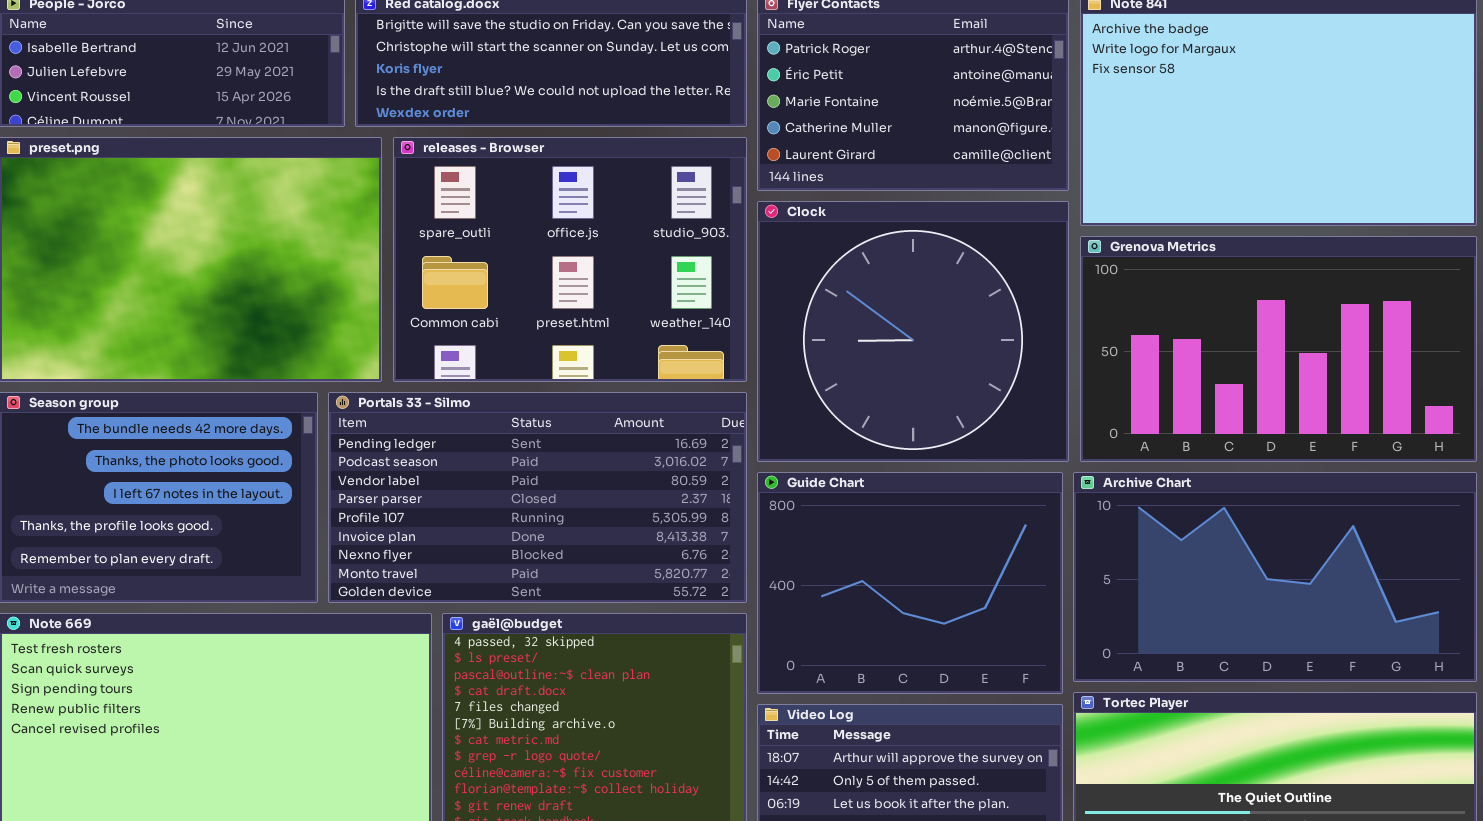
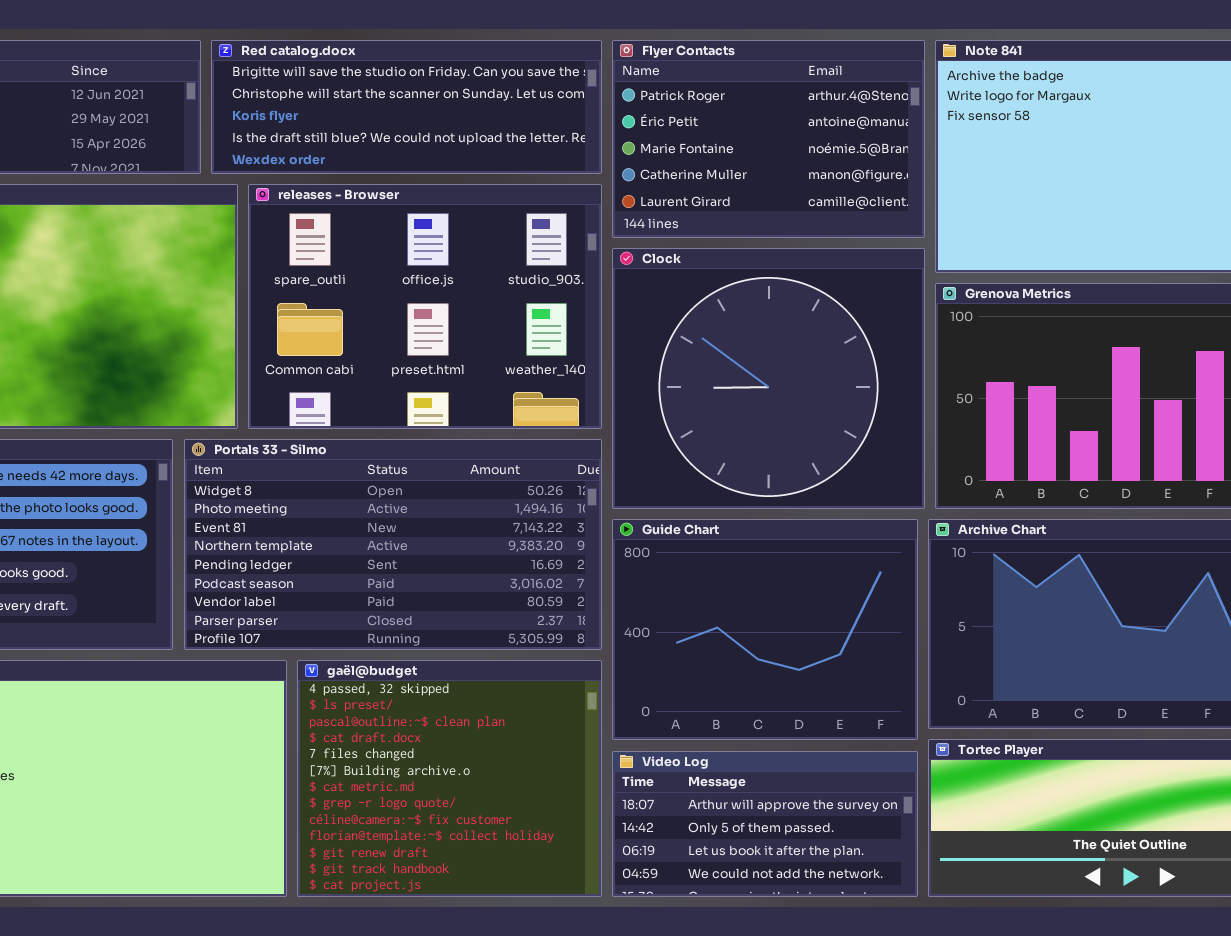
Portals 33 - Silmo: [328,392,747,603] -> [184,439,602,650], scrolled up 4 rows

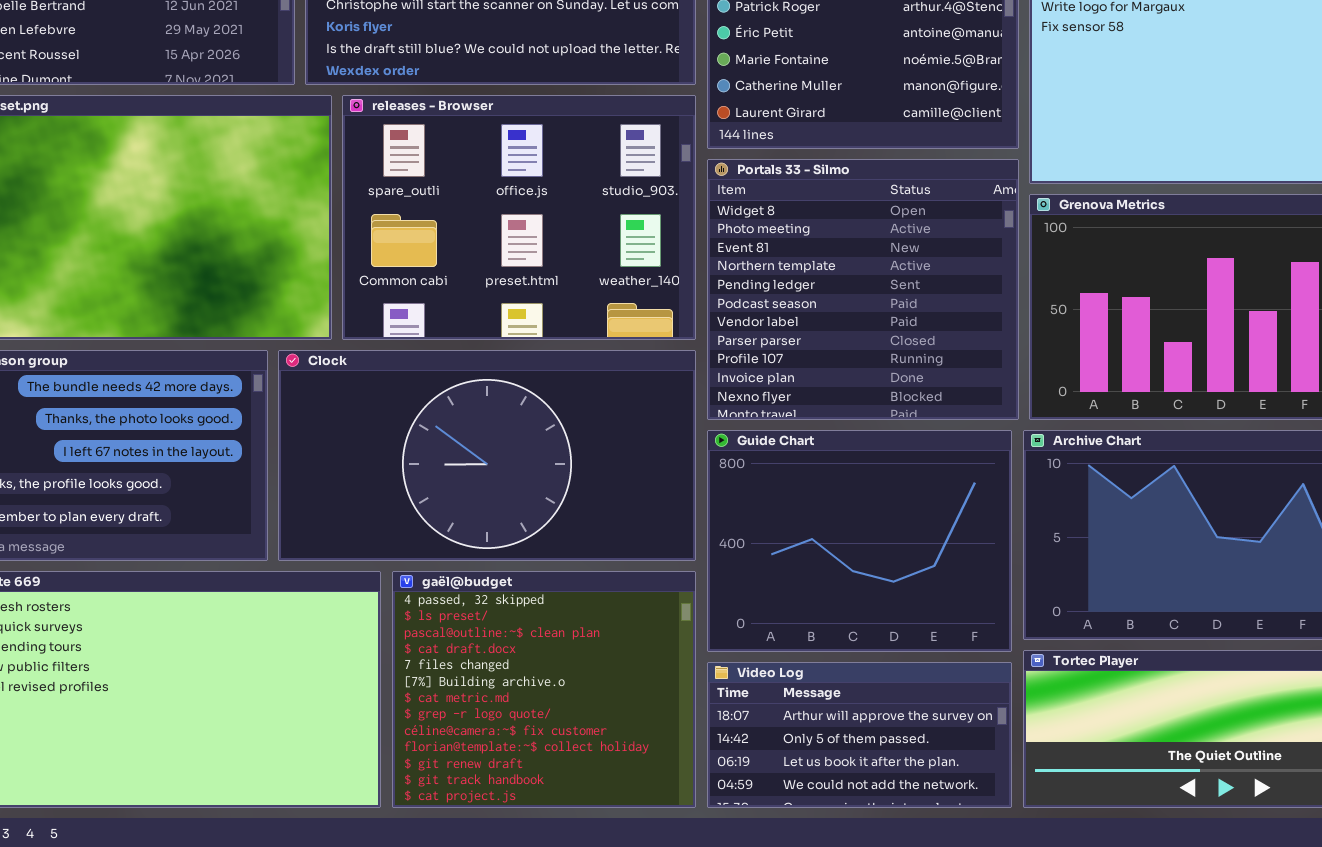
Clock: [612,248,925,509] -> [278,350,696,561], moved, resized
Portals 33 - Silmo: [184,439,602,650] -> [707,159,1019,420], moved, resized

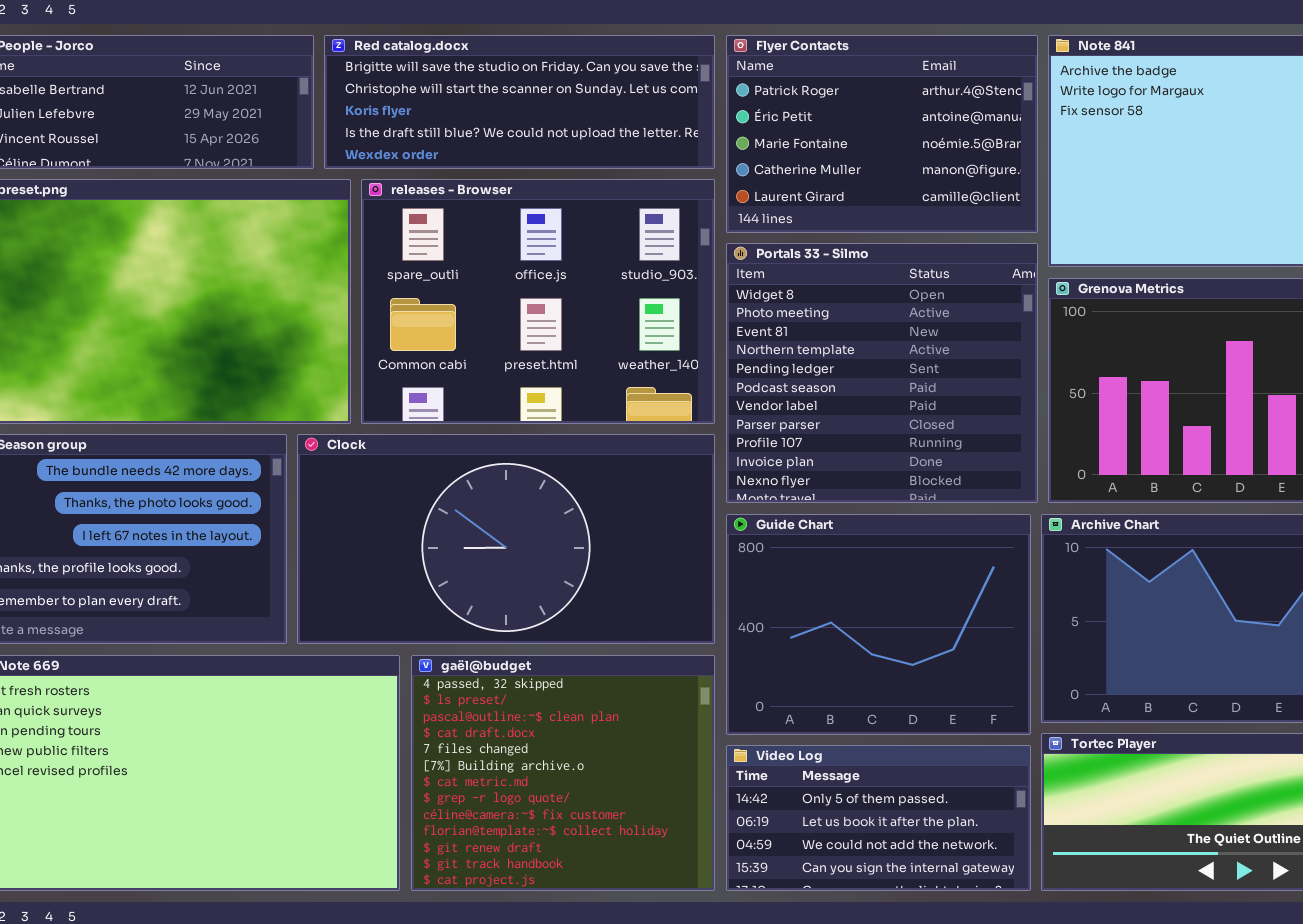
Video Log: [707,662,1012,808] -> [726,745,1031,891], scrolled down 1 row

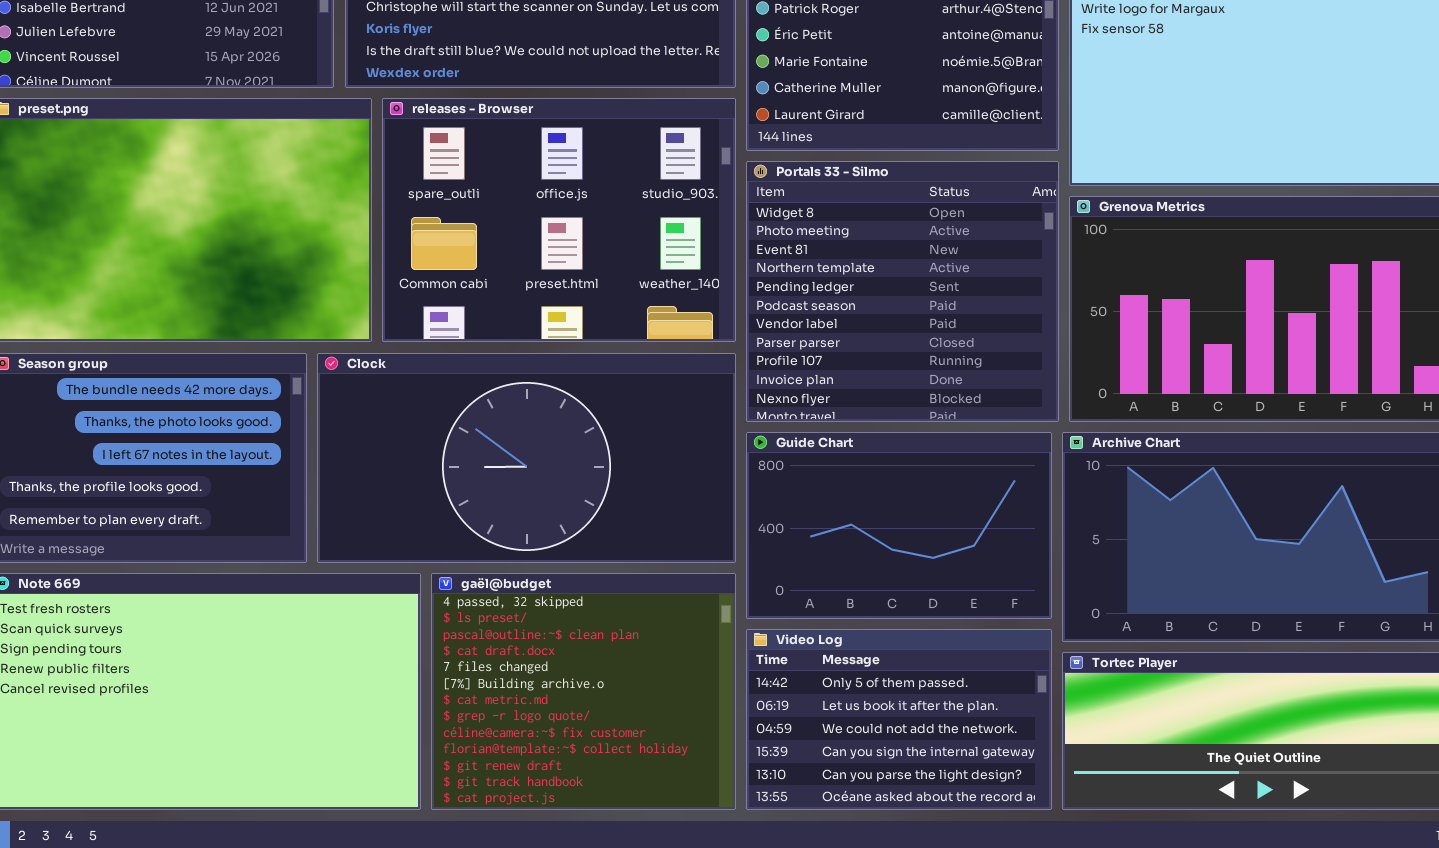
Guide Chart: [726,514,1031,735] -> [746,432,1052,619], resized
Video Log: [726,745,1031,891] -> [746,629,1052,810], resized

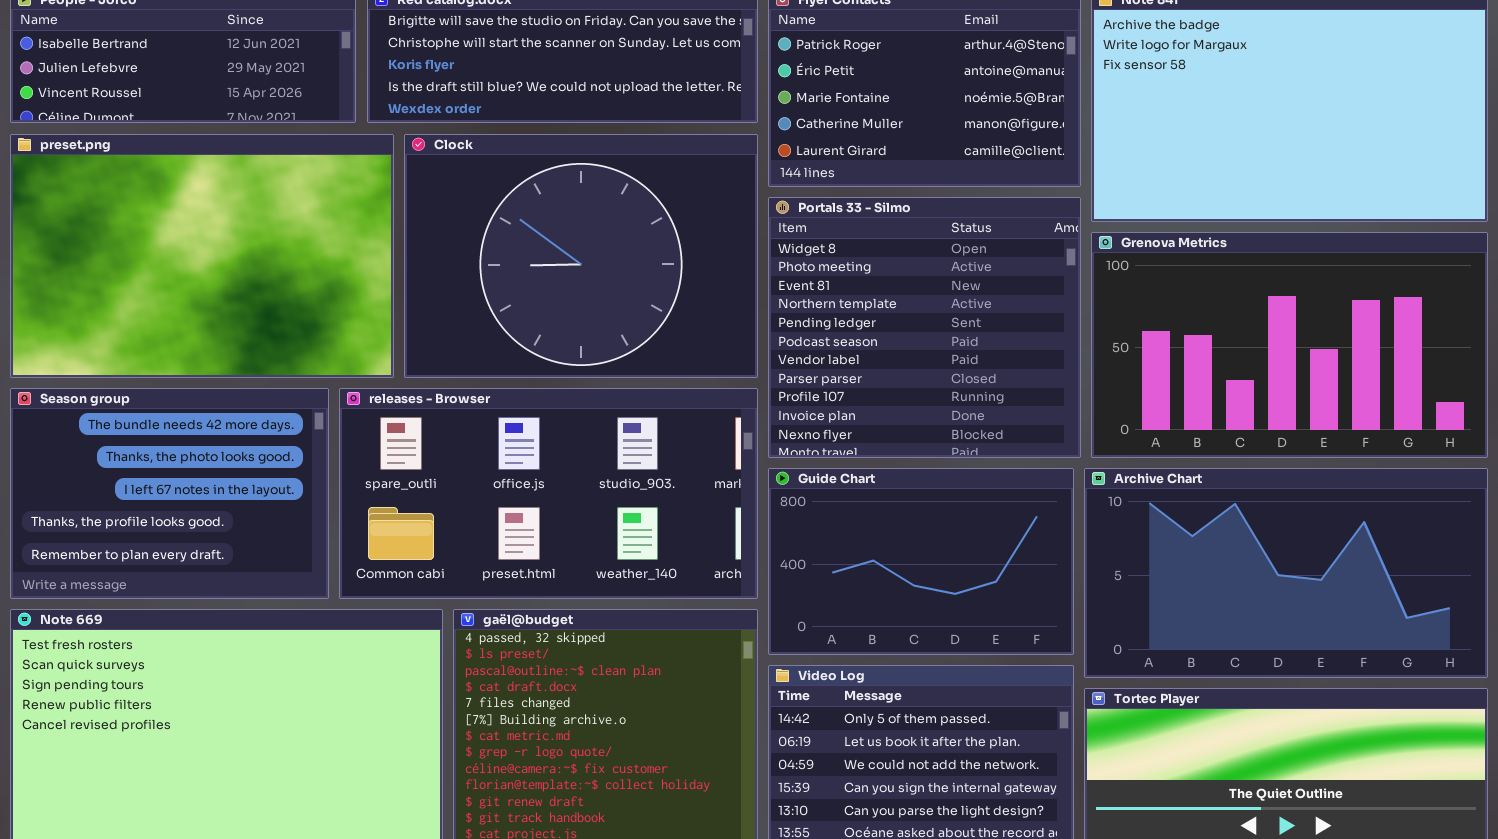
releases - Browser: [382,98,736,342] -> [339,388,758,599], moved, resized
Clock: [317,353,736,563] -> [404,134,758,378], moved, resized

